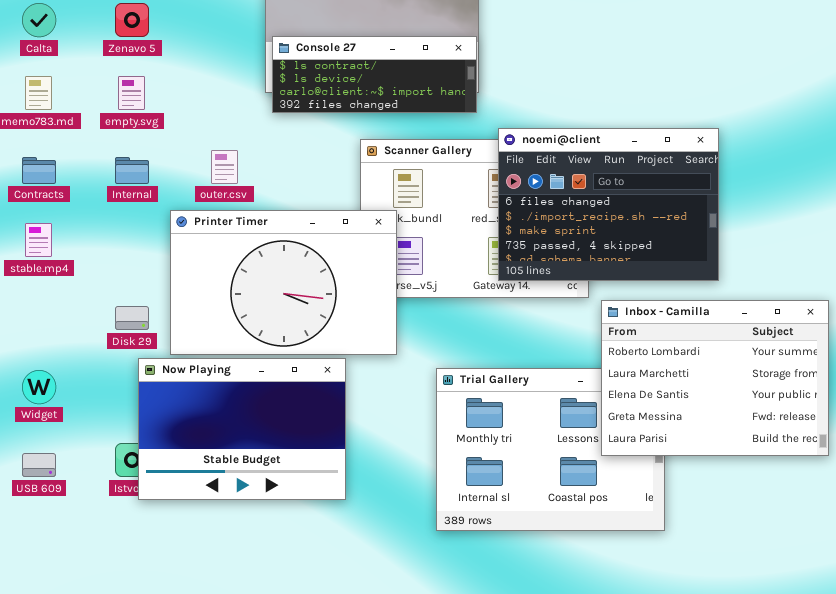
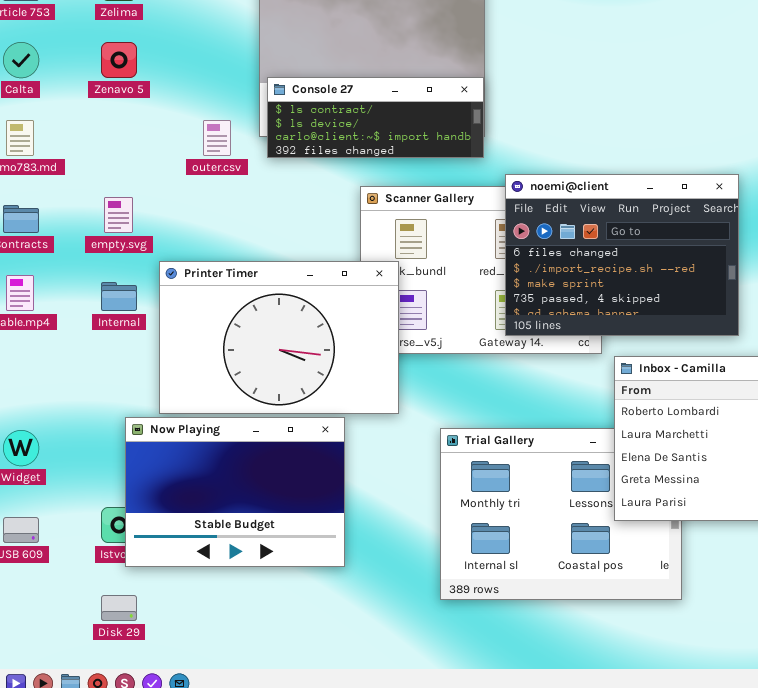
empty.svg: [118,76,145,110] -> [104,197,133,233], moved
outer.csv: [211,150,238,184] -> [203,120,231,156], moved
Internal: [115,157,149,184] -> [101,282,137,311], moved
Disk 29: [115,306,149,330] -> [101,595,137,621], moved

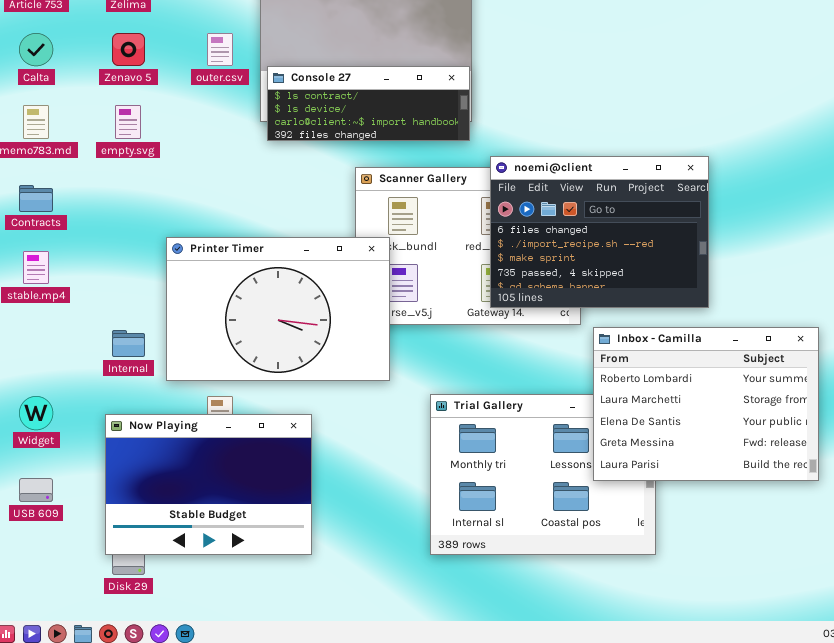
outer.csv: [203,120,231,156] -> [207,33,233,66], moved
empty.svg: [104,197,133,233] -> [115,105,141,139], moved
Internal: [101,282,137,311] -> [112,330,145,357], moved
Now Playing: [125,417,345,567] -> [105,414,312,555], moved

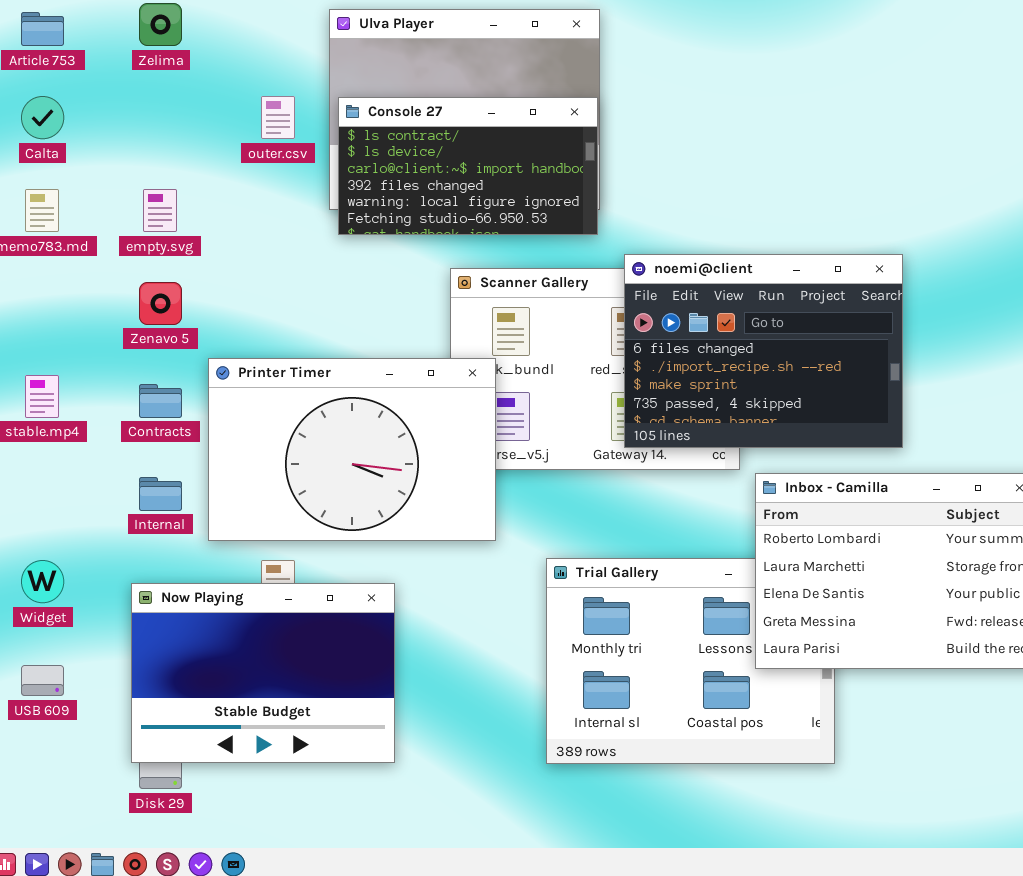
Zenavo 5: [112,33,145,66] -> [139,282,182,325], moved
Console 27: [267,66,470,141] -> [338,97,598,235], resized
Contracts: [19,185,53,212] -> [139,384,182,418], moved

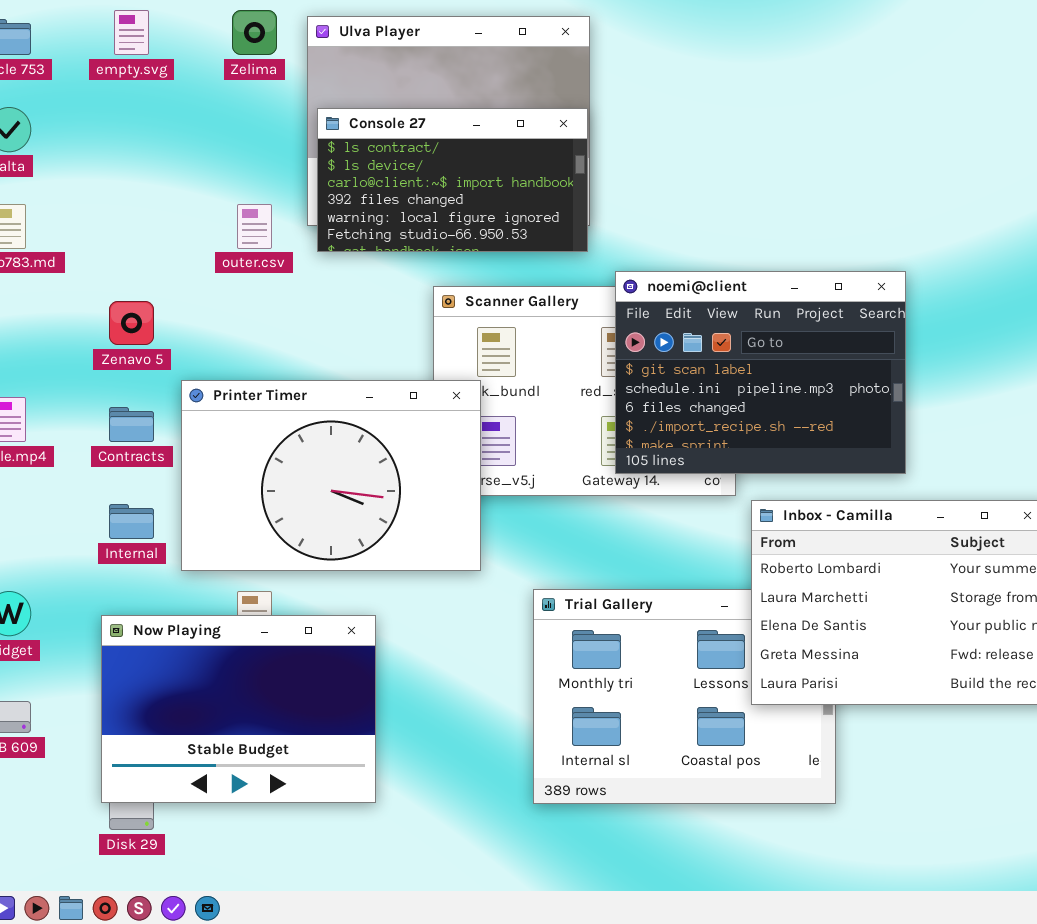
Zelima: [139,3,182,46] -> [232,10,277,55], moved
outer.csv: [261,96,295,139] -> [237,204,272,249], moved
empty.svg: [143,189,177,232] -> [114,10,149,55], moved
noemi@client: [624,254,903,448] -> [615,271,906,474], scrolled up 2 rows

